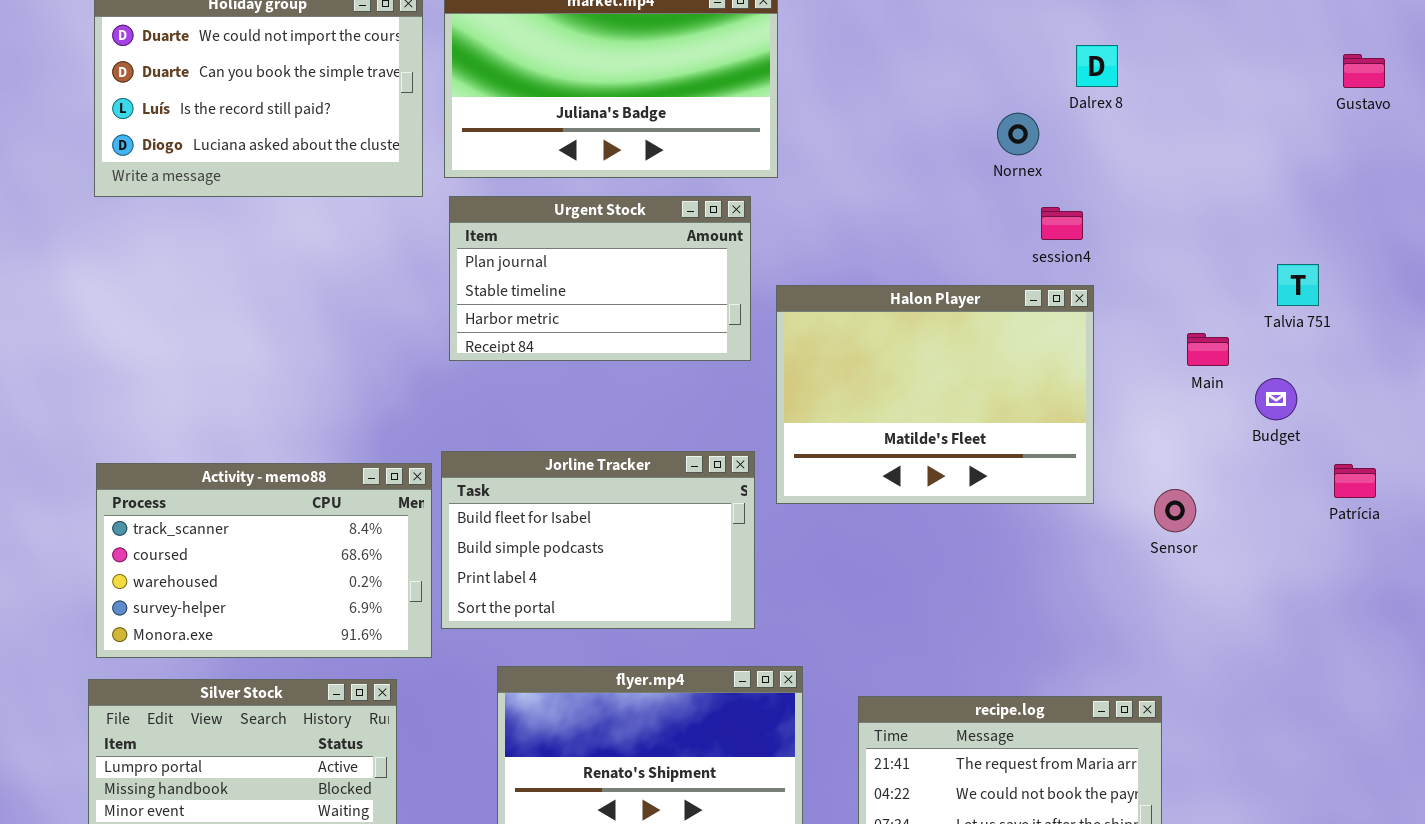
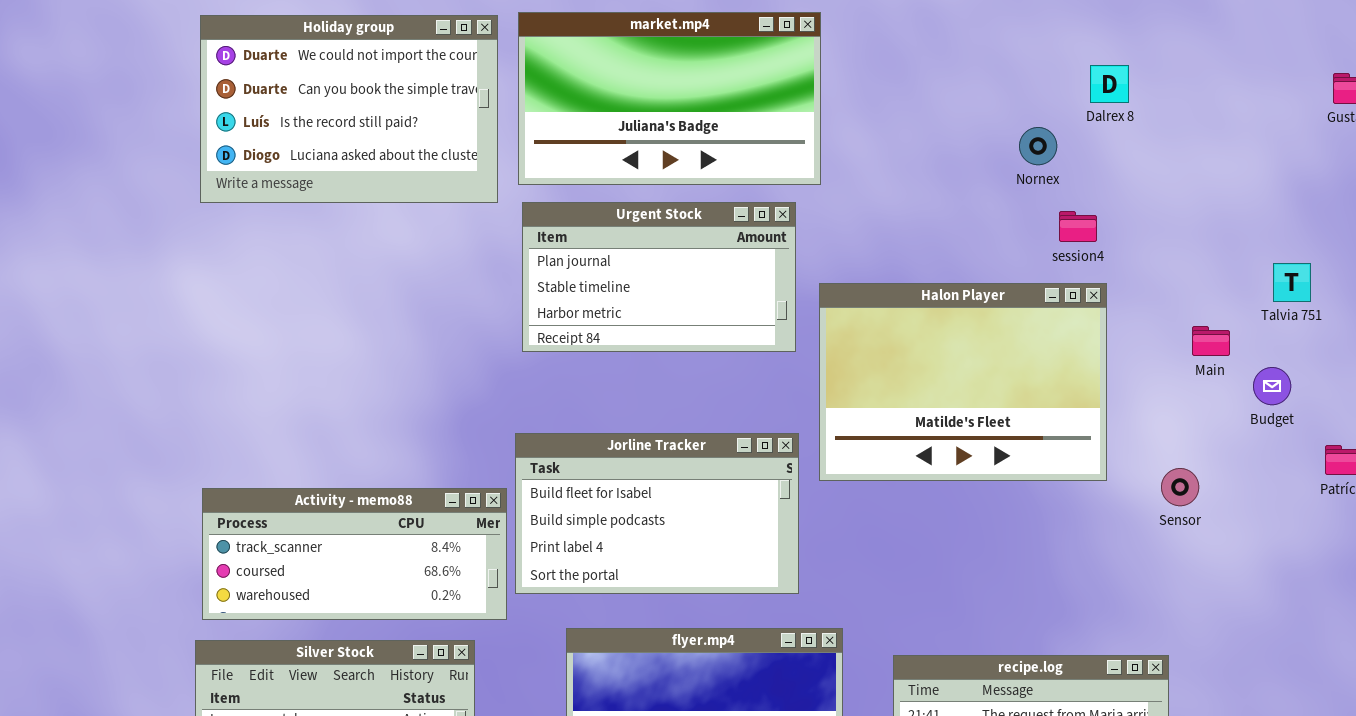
Activity - memo88: [96,463,432,658] -> [202,488,507,620], resized

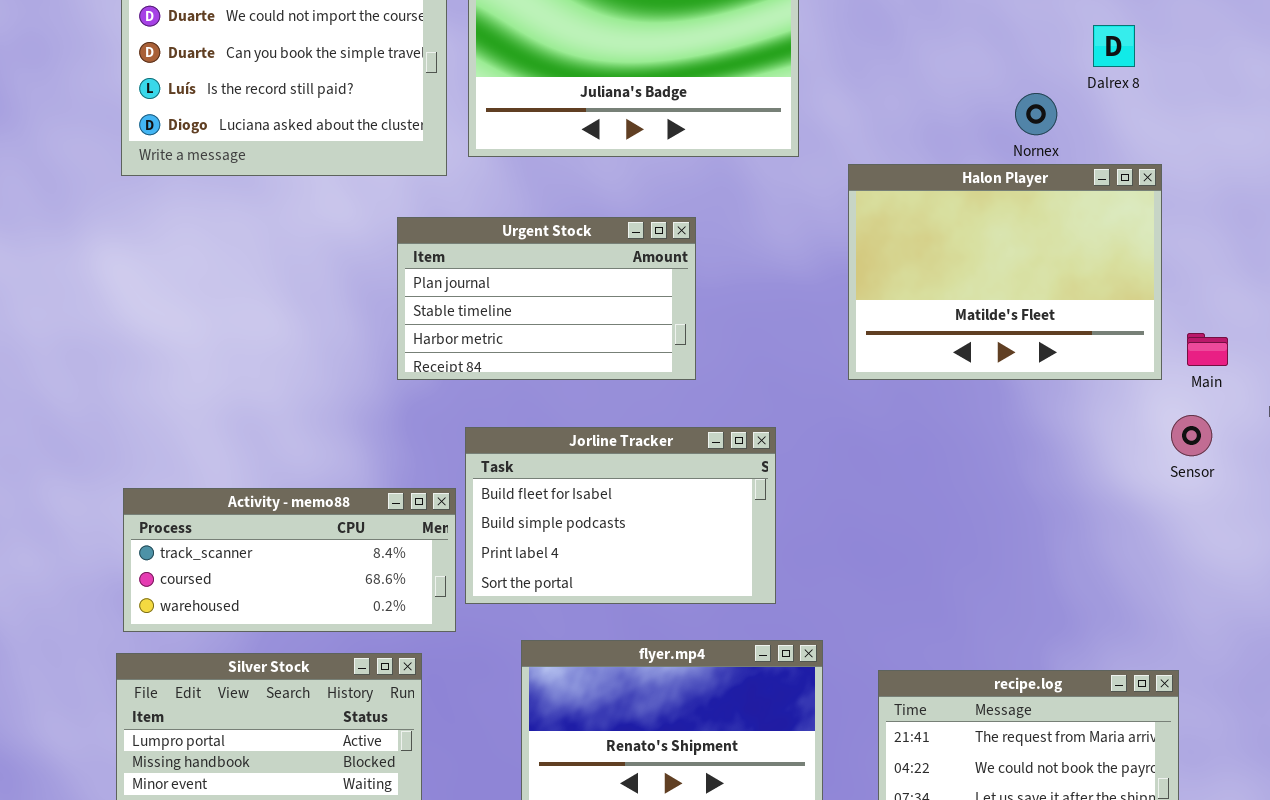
Urgent Stock: [522,202,796,352] -> [397,217,696,380], moved
Halon Player: [819,283,1107,481] -> [848,164,1162,380], moved
Main: [1192,326,1230,356] -> [1187,333,1228,366], moved
Sensor: [1161,468,1199,506] -> [1171,415,1212,456], moved

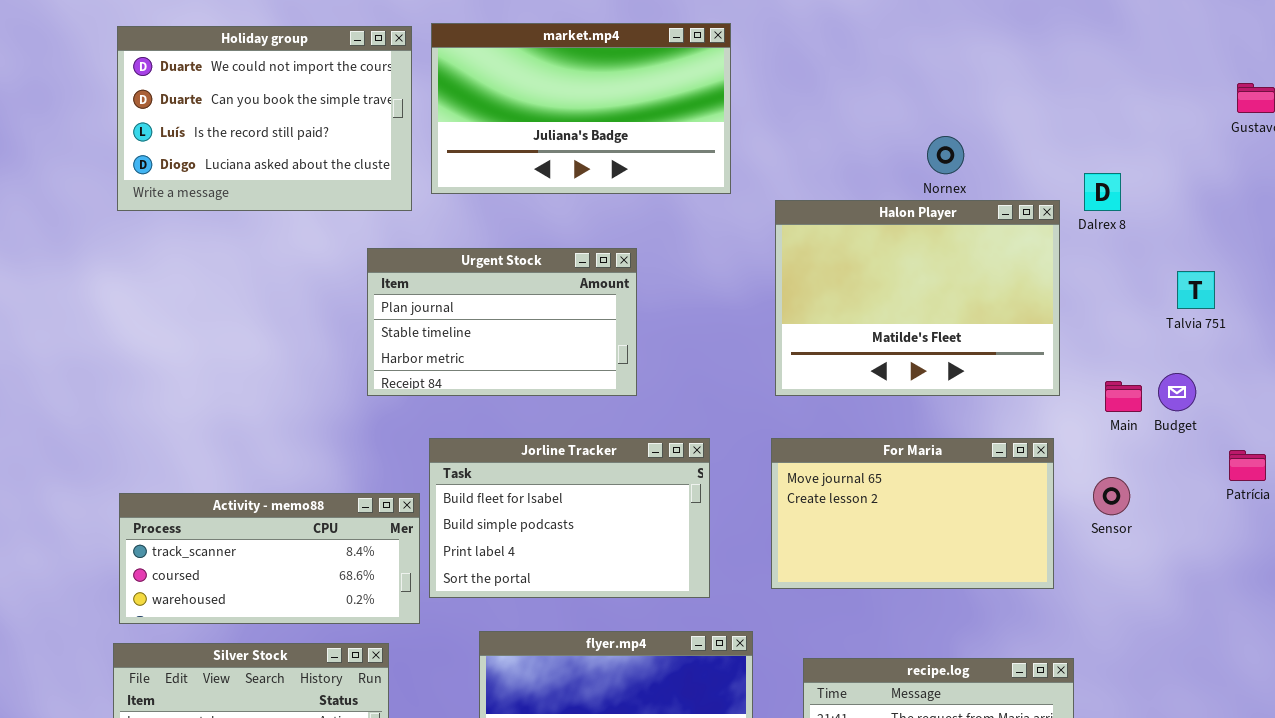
Dalrex 8: [1093,25,1135,67] -> [1084,173,1121,211], moved
Main: [1187,333,1228,366] -> [1105,381,1142,412], moved
Sensor: [1171,415,1212,456] -> [1093,477,1130,515], moved
For Maria: none -> [771,438,1054,589], opened

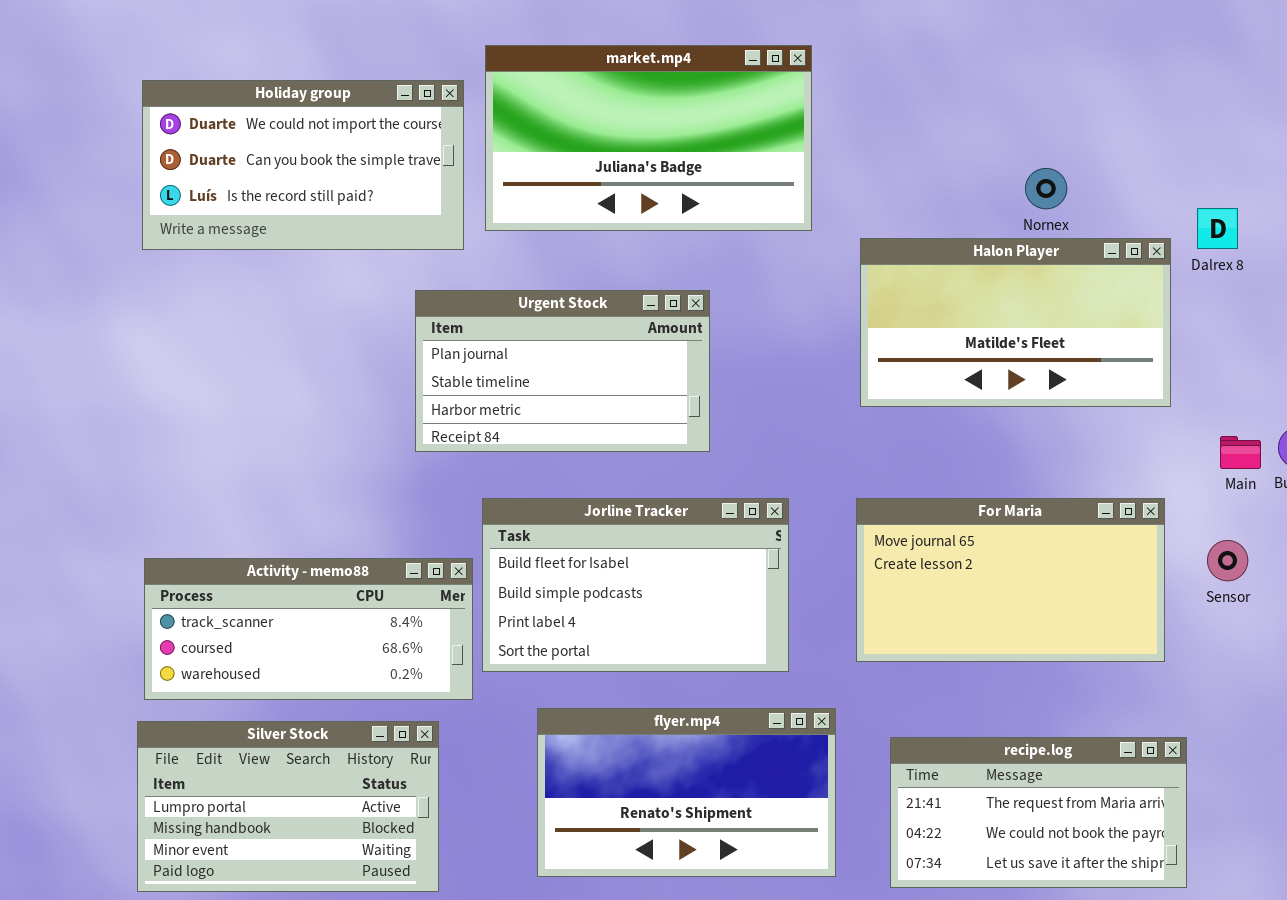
Holiday group: [117,26,412,211] -> [142,80,464,250], resized
Halon Player: [775,200,1060,396] -> [860,238,1171,407], resized

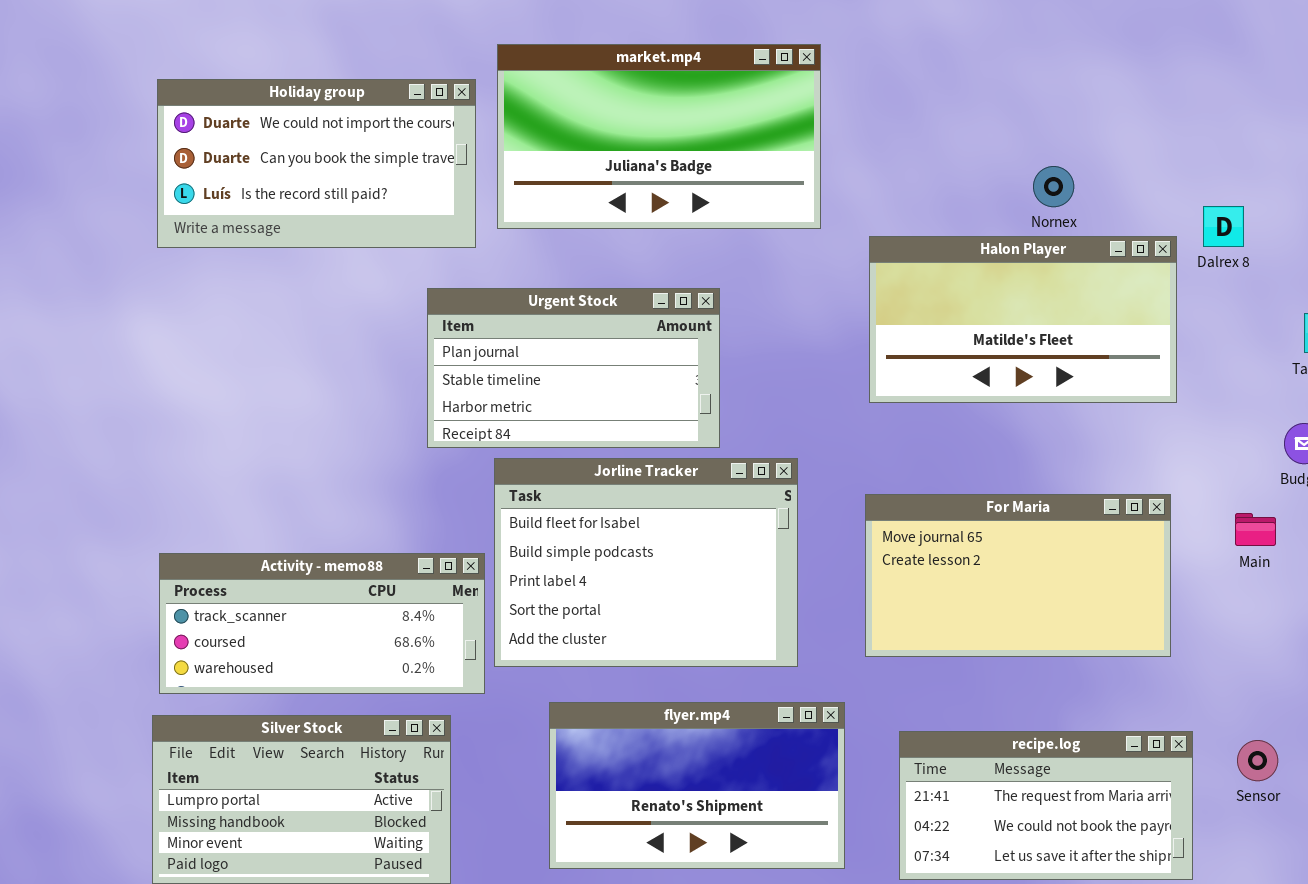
Main: [1220,436,1261,469] -> [1235,513,1276,546], moved
Jorline Tracker: [482,498,789,672] -> [494,458,798,667], resized
Sensor: [1207,540,1248,581] -> [1237,740,1278,781], moved

